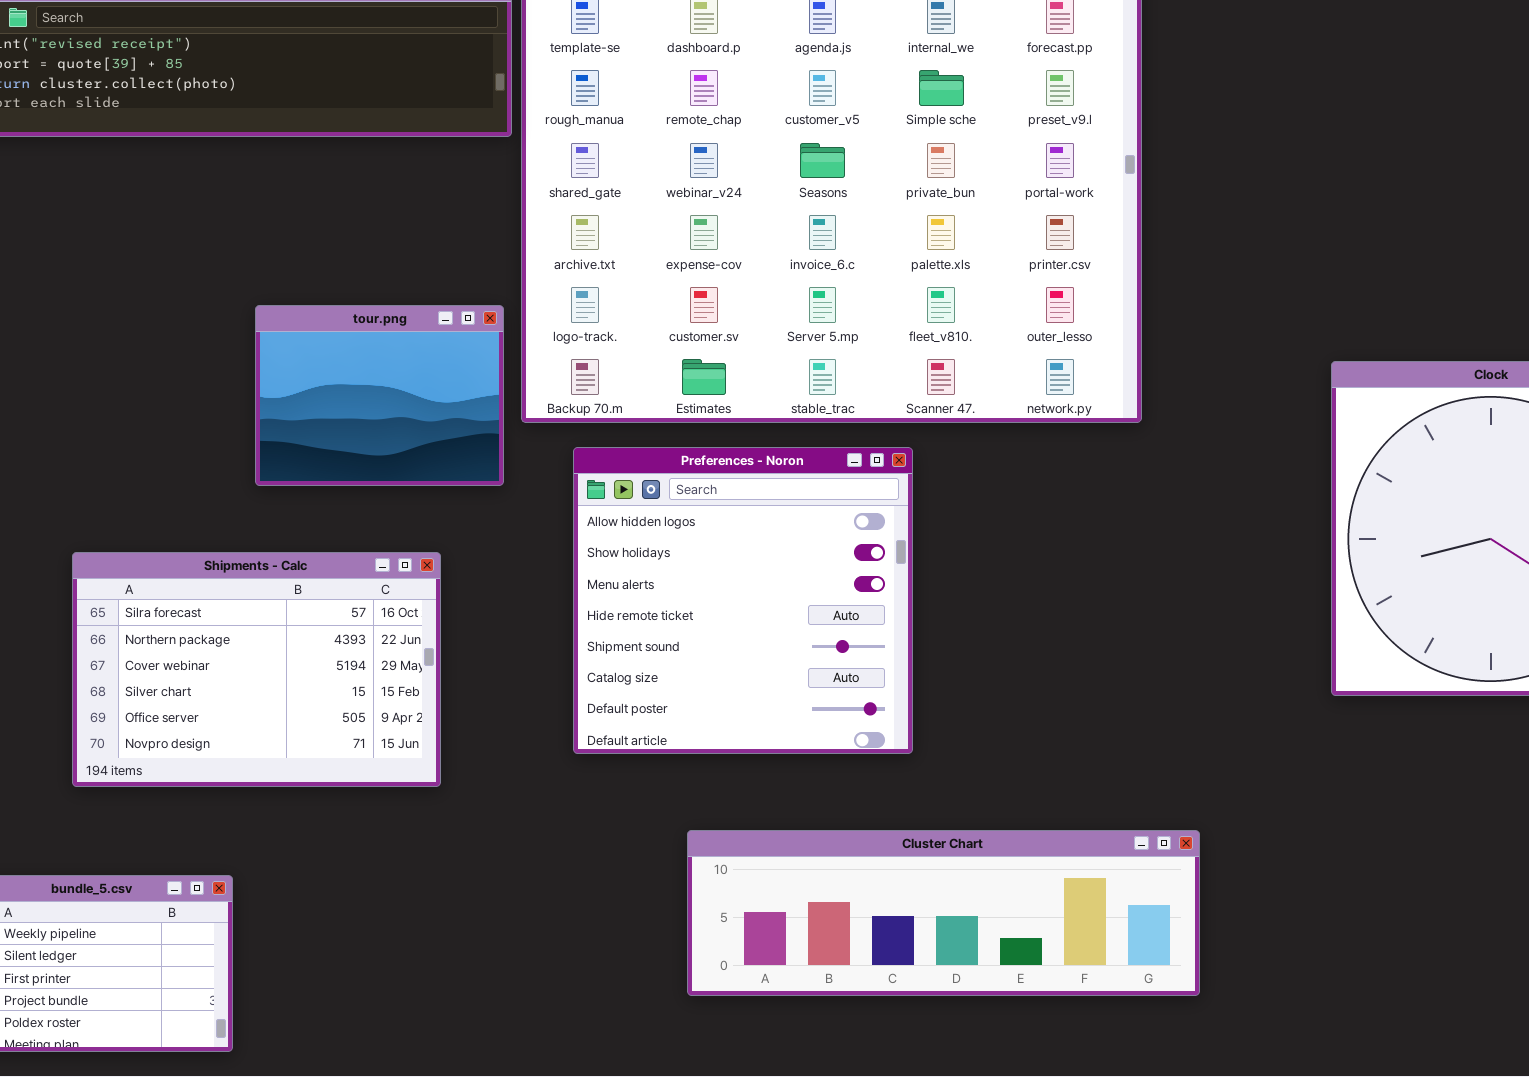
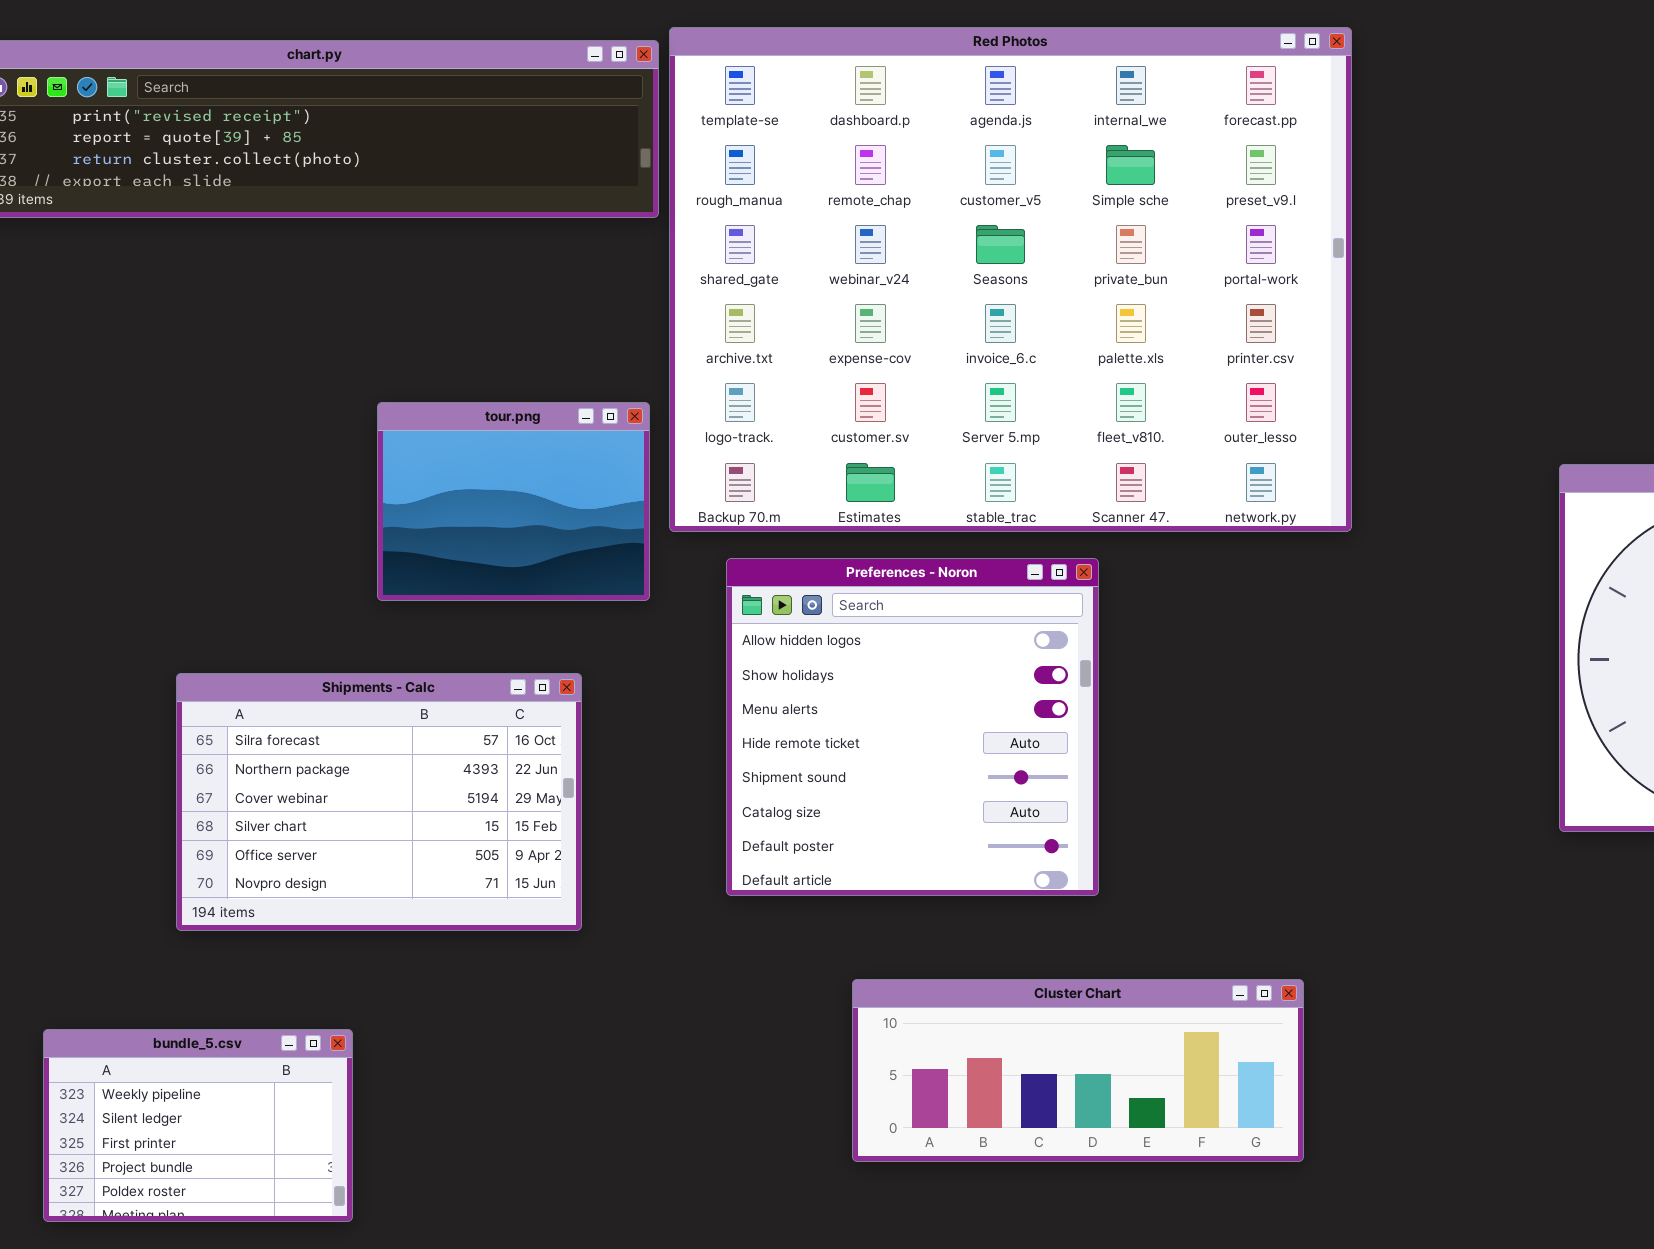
Cluster Chart: [687,830,1200,996] -> [852,979,1304,1162], resized

